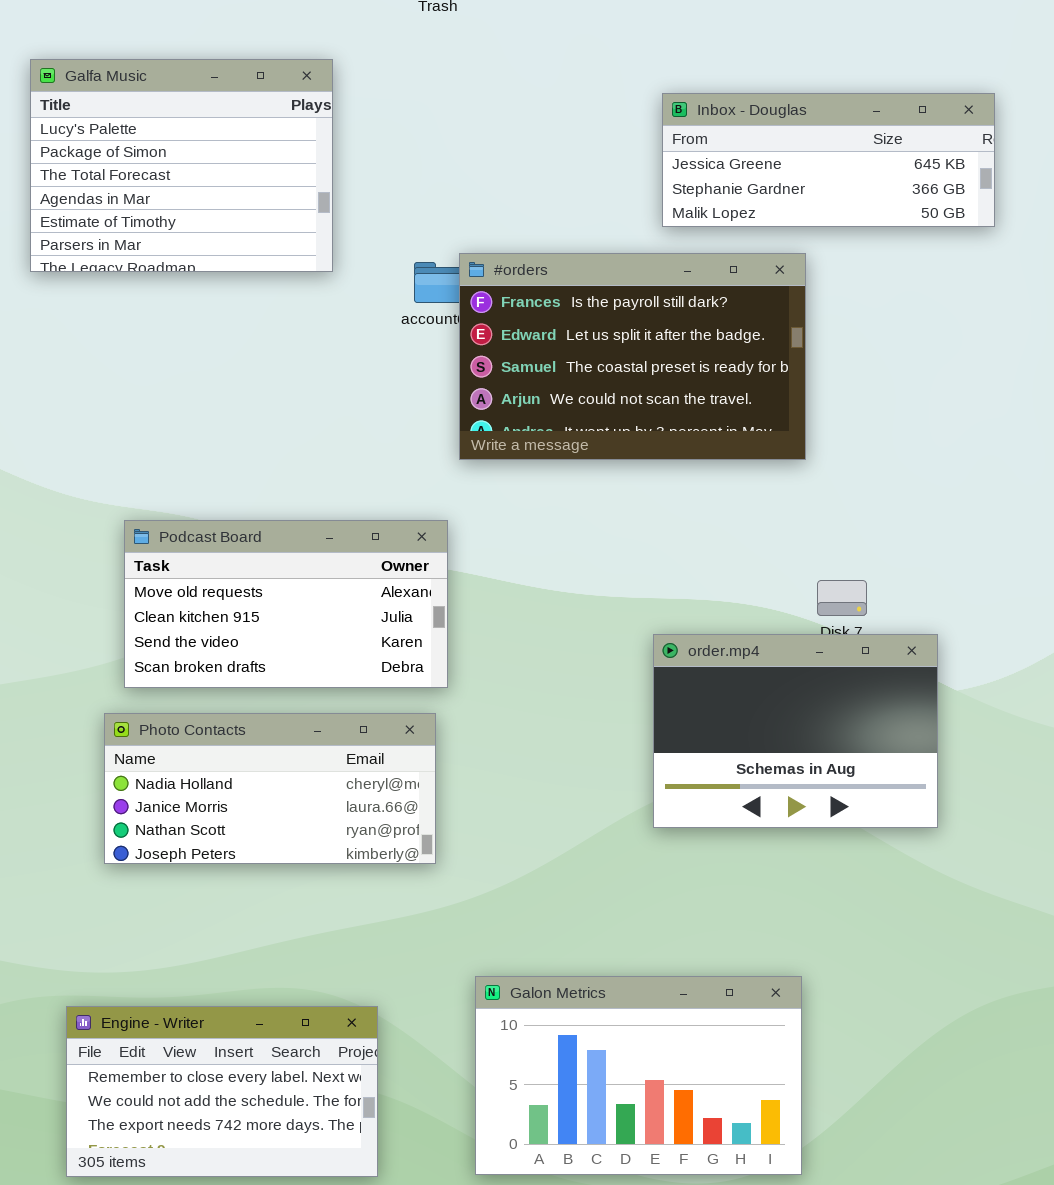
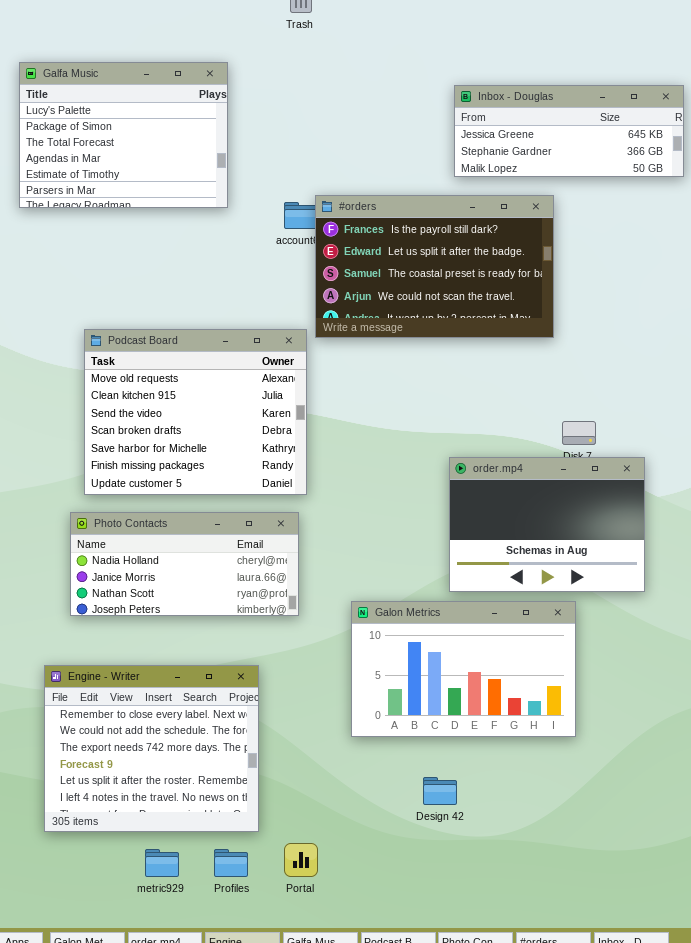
Podcast Board: [124,520,448,688] -> [84,329,307,495], resized
Galon Metrics: [475,976,802,1175] -> [351,601,576,737], moved
Engine - Writer: [66,1006,378,1177] -> [44,665,259,832], resized

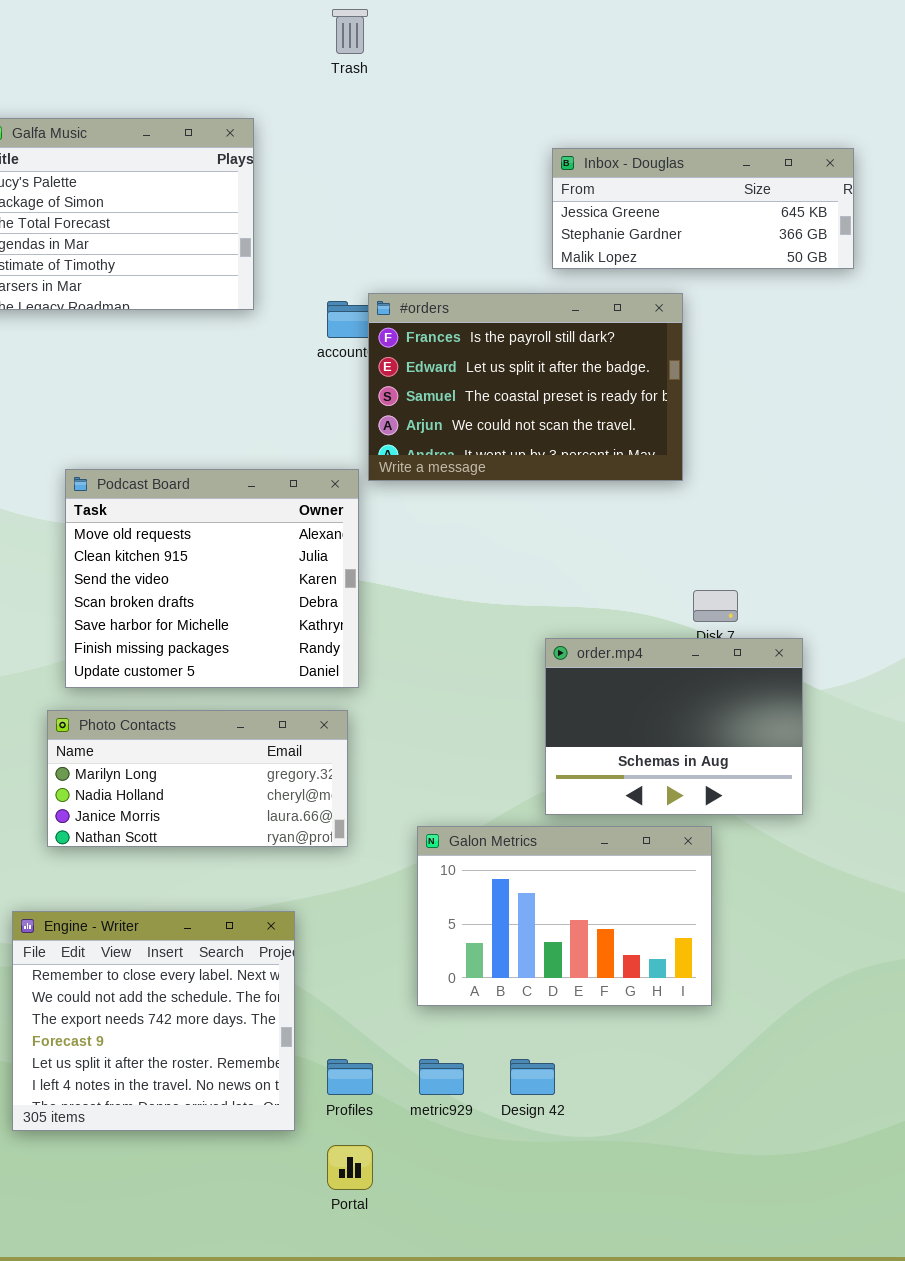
Photo Contacts: [70,512,299,616] -> [47,710,348,847], scrolled up 1 row
metric929: [145,849,179,877] -> [419,1059,464,1095], moved
Profiles: [214,849,248,877] -> [327,1059,373,1095], moved

